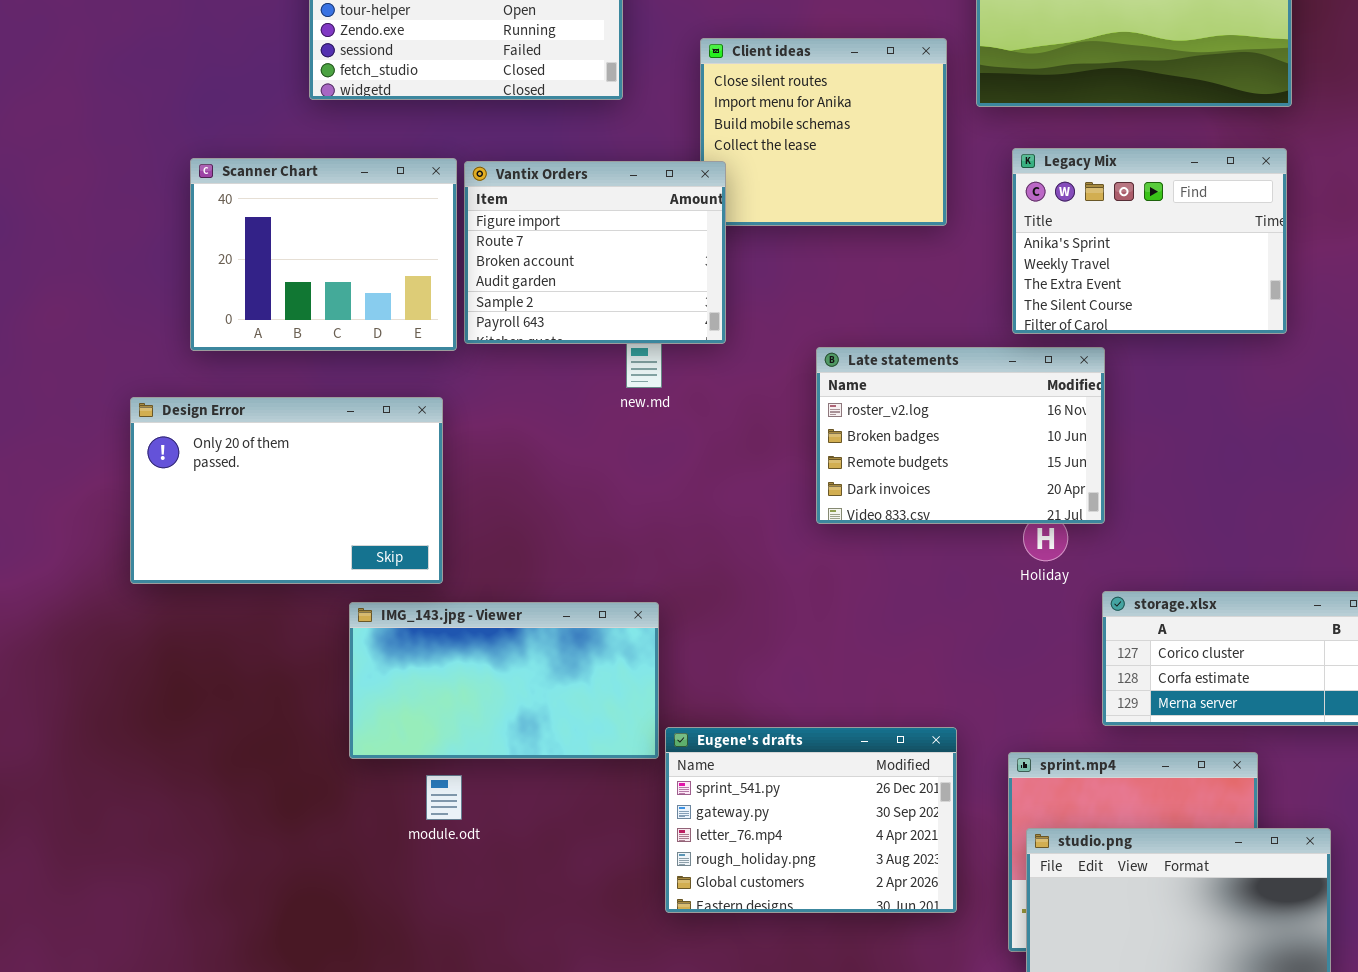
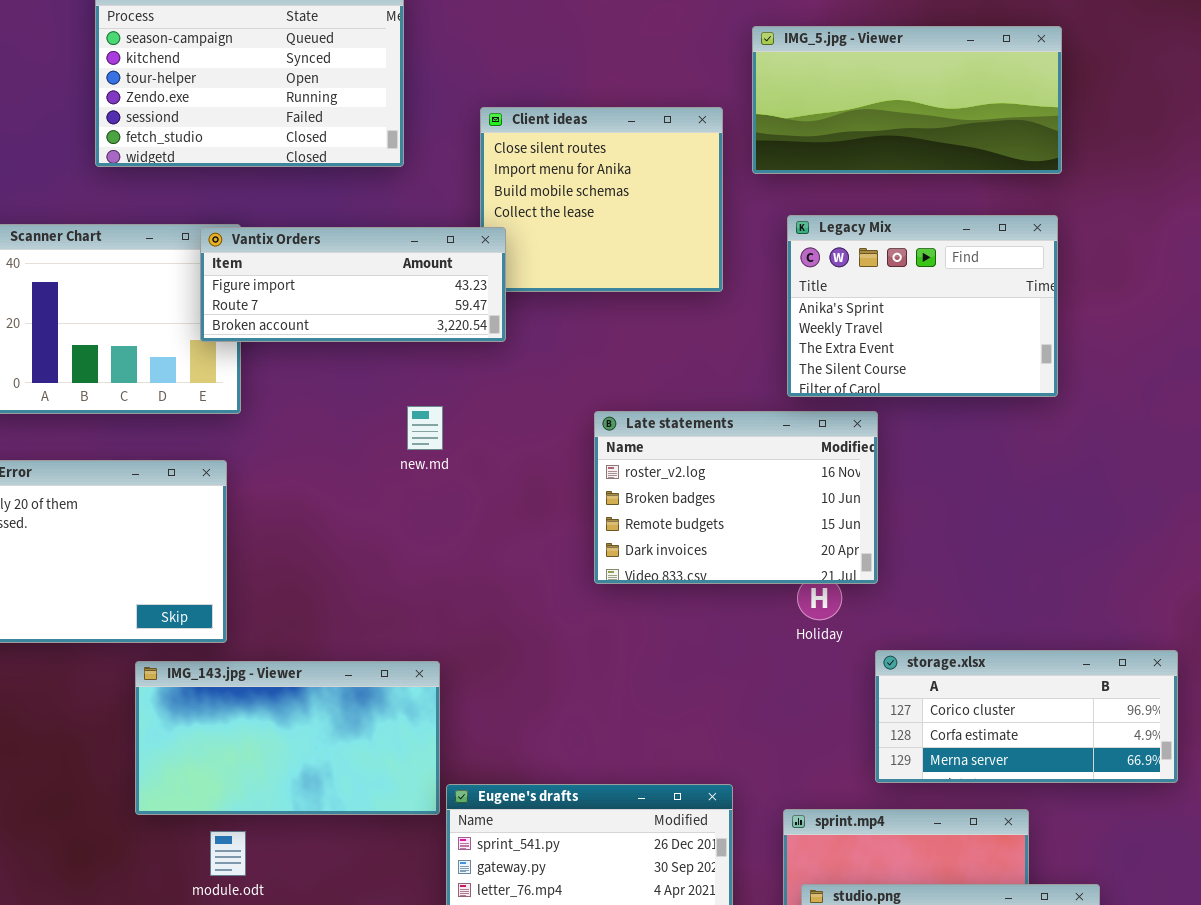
Vantix Orders: [464,161,726,344] -> [200,227,506,342], resized

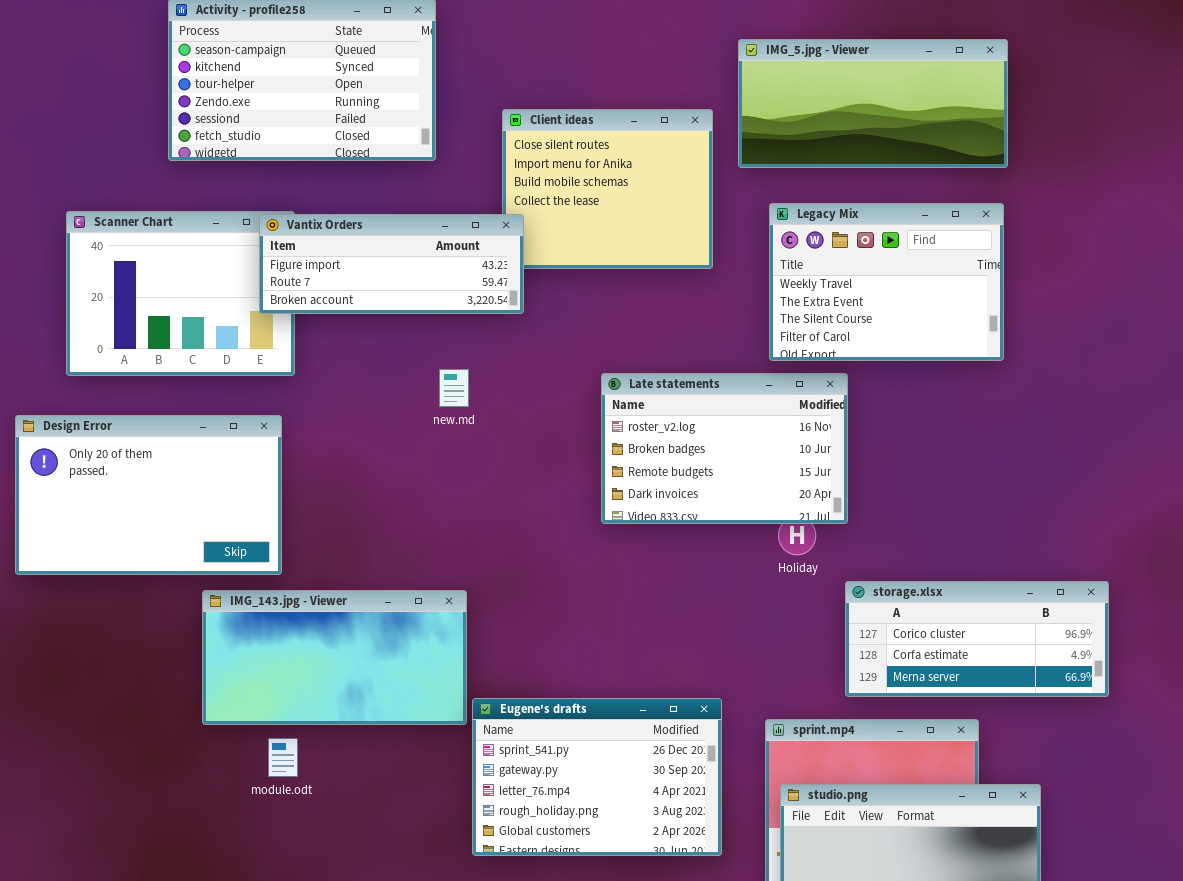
Legacy Mix: [787,215,1058,397] -> [769,203,1004,361], scrolled down 1 row

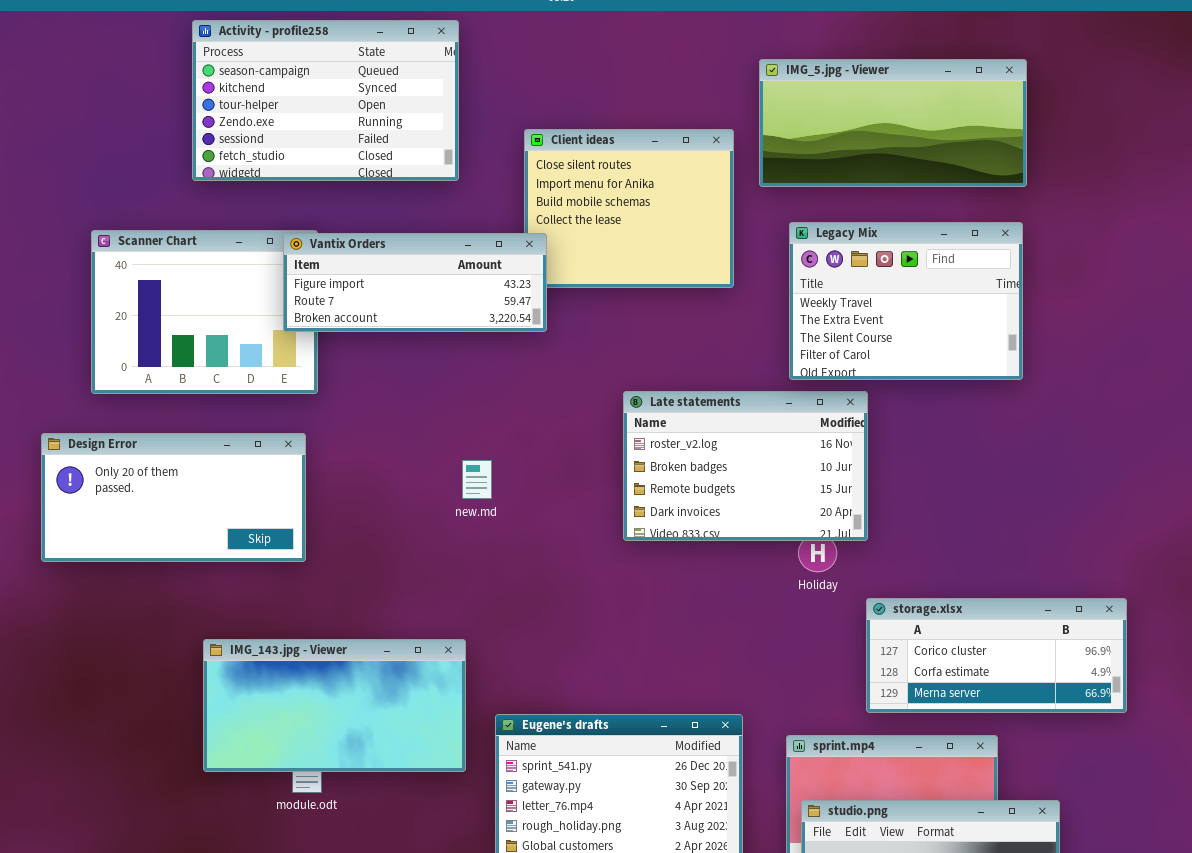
new.md: [439,369,469,407] -> [462,460,492,499], moved
Design Error: [15,415,282,575] -> [41,433,306,562], resized
IMG_143.jpg - Viewer: [202,590,467,725] -> [203,639,466,772], moved

